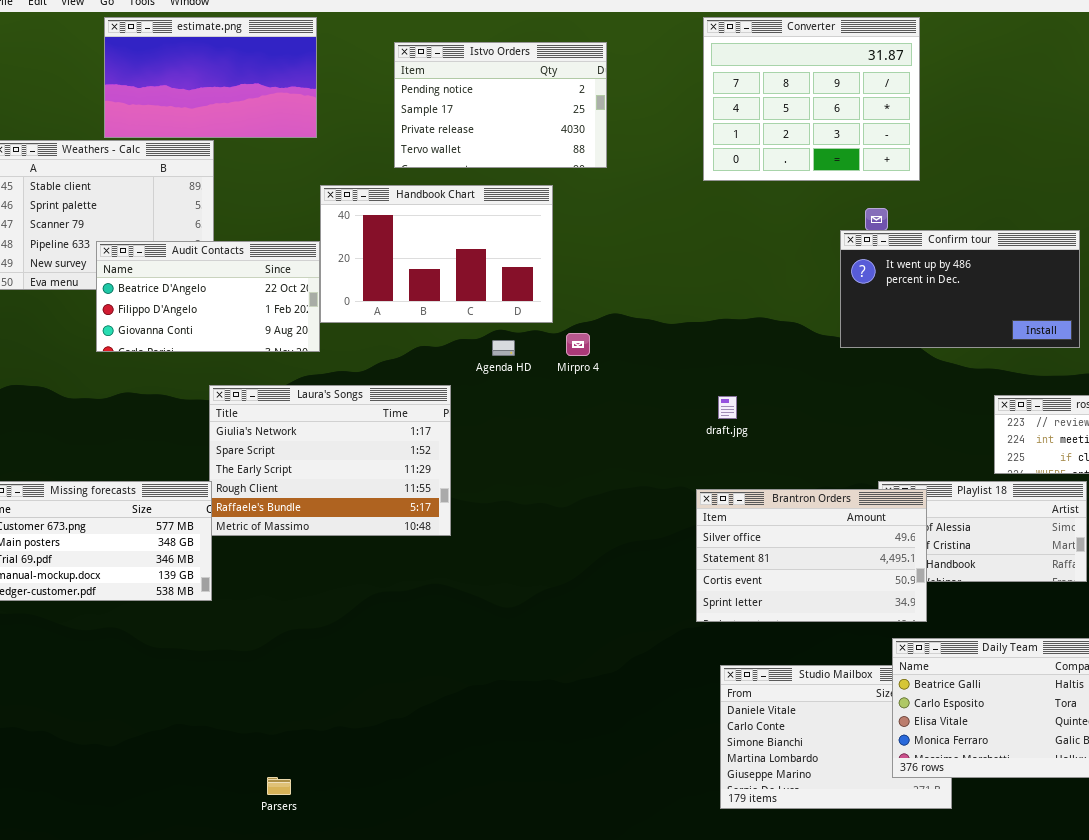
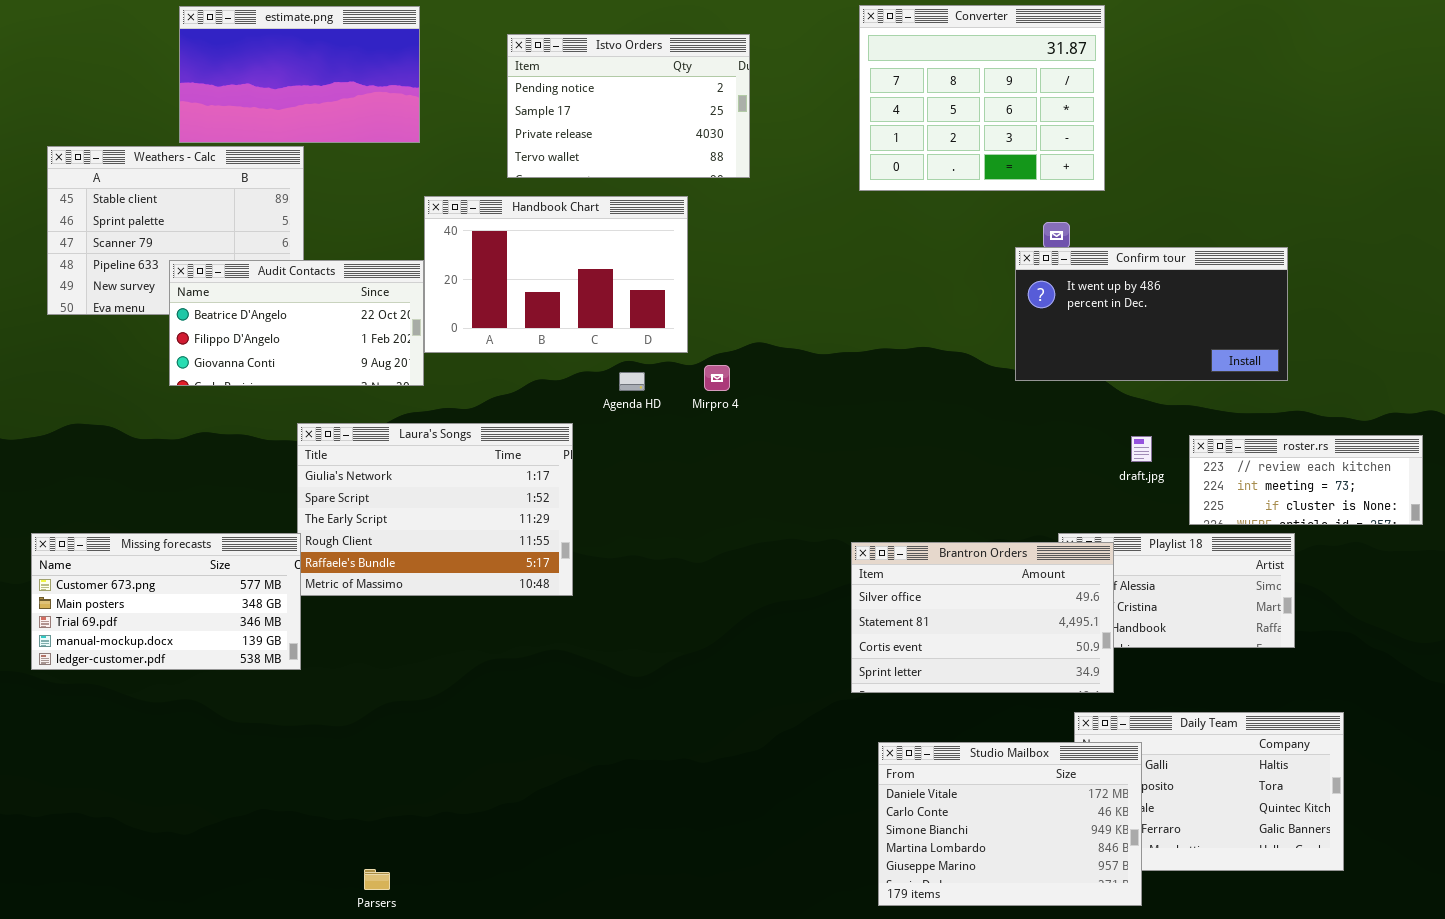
draft.jpg: [718,396,737,419] -> [1131,436,1152,462], moved
Studio Mailbox: [720,665,952,809] -> [878,742,1142,906], raised

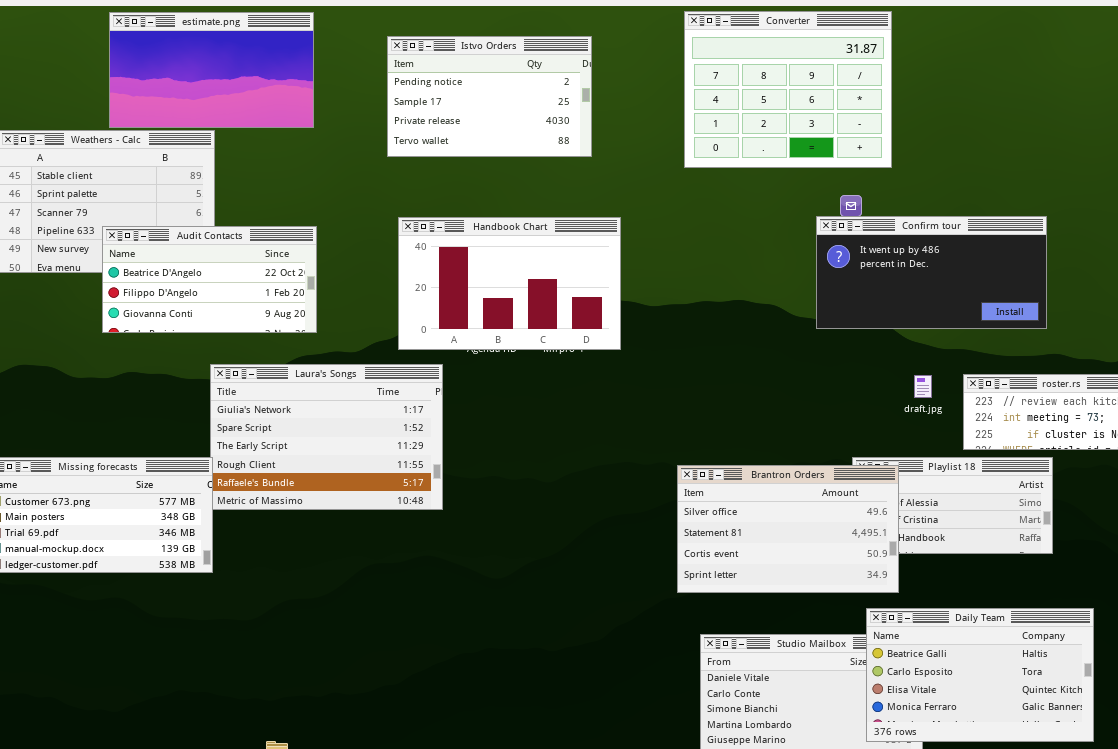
Handbook Chart: [424,196,688,353] -> [398,217,621,350], moved
Daily Team: [1074,712,1344,871] -> [866,608,1094,742], raised

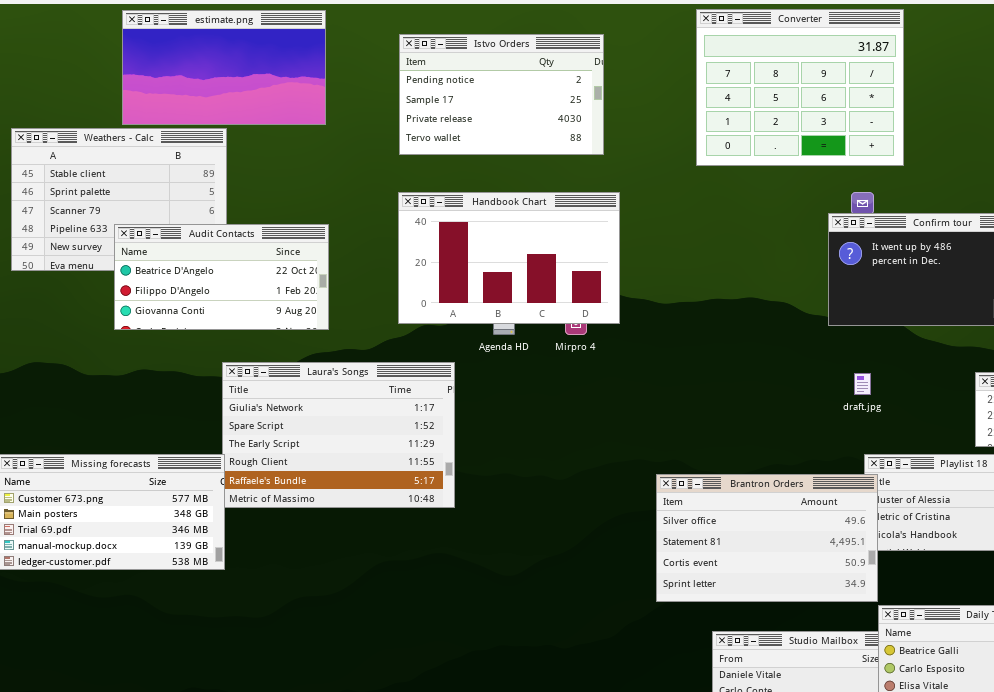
Handbook Chart: [398,217,621,350] -> [398,192,620,324], moved
draft.jpg: [914,375,932,398] -> [854,373,871,395], moved
Brantron Orders: [677,465,899,593] -> [656,474,878,602], moved

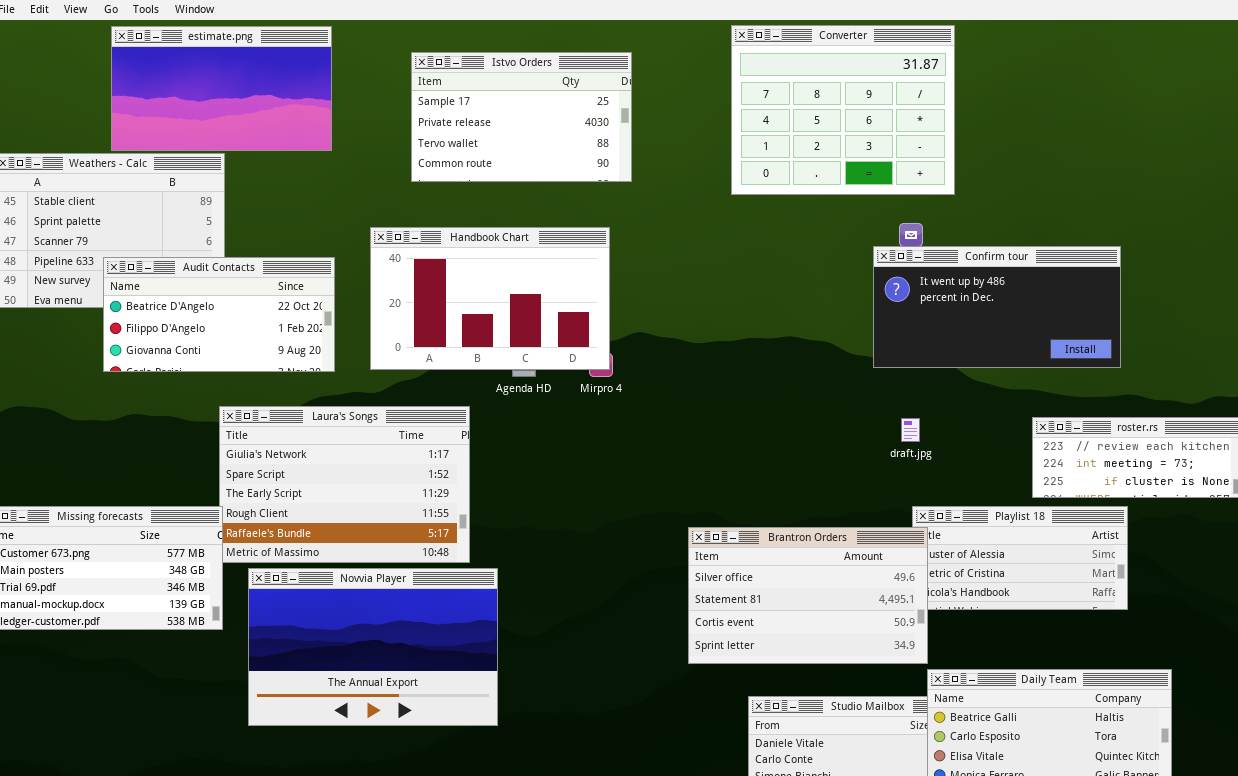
Istvo Orders: [399,34,604,155] -> [411,52,632,182], scrolled down 1 row
Handbook Chart: [398,192,620,324] -> [370,227,610,370], moved
Novvia Player: none -> [248,568,498,726], opened

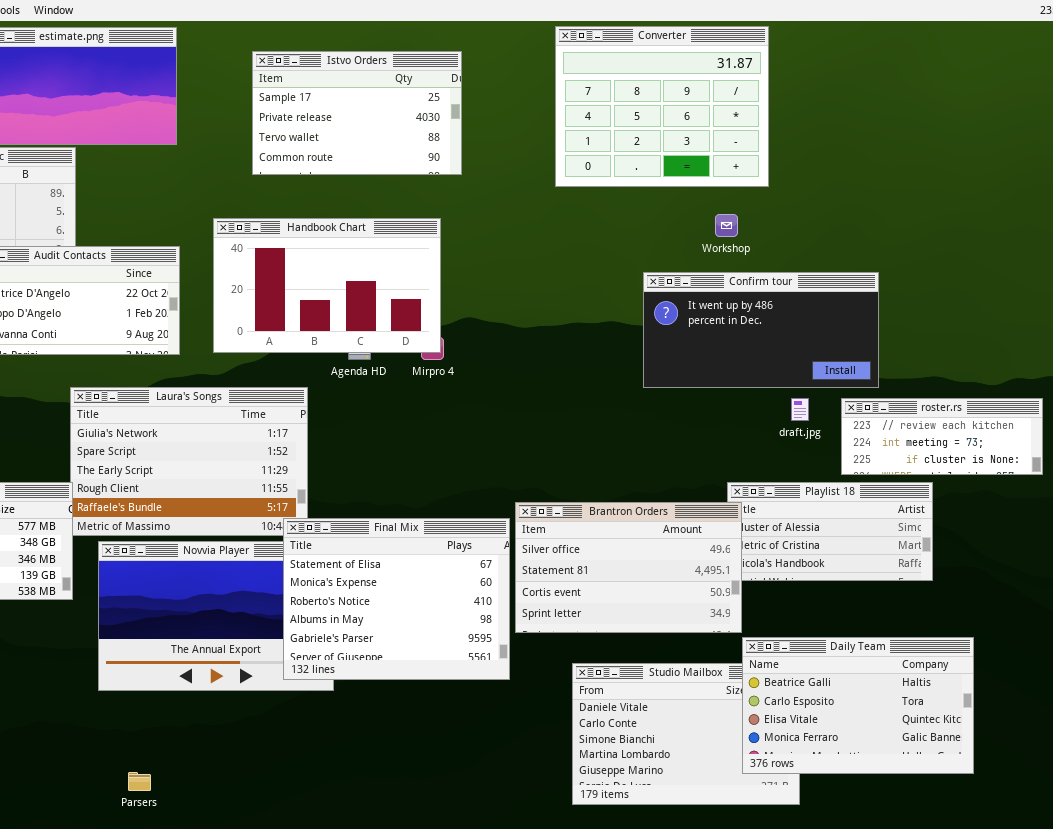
Confirm tour: [873,246,1121,368] -> [643,272,879,388], moved
draft.jpg: [901,418,920,442] -> [791,398,809,421], moved
Final Mix: none -> [283,518,510,680], opened

